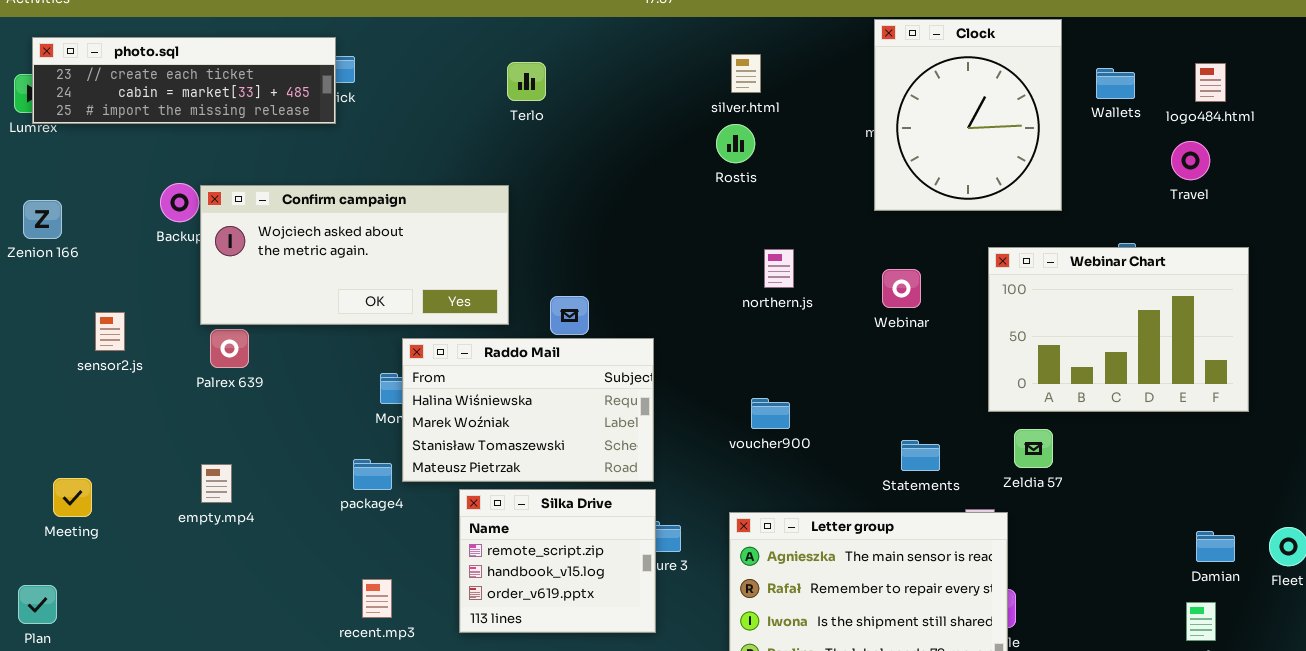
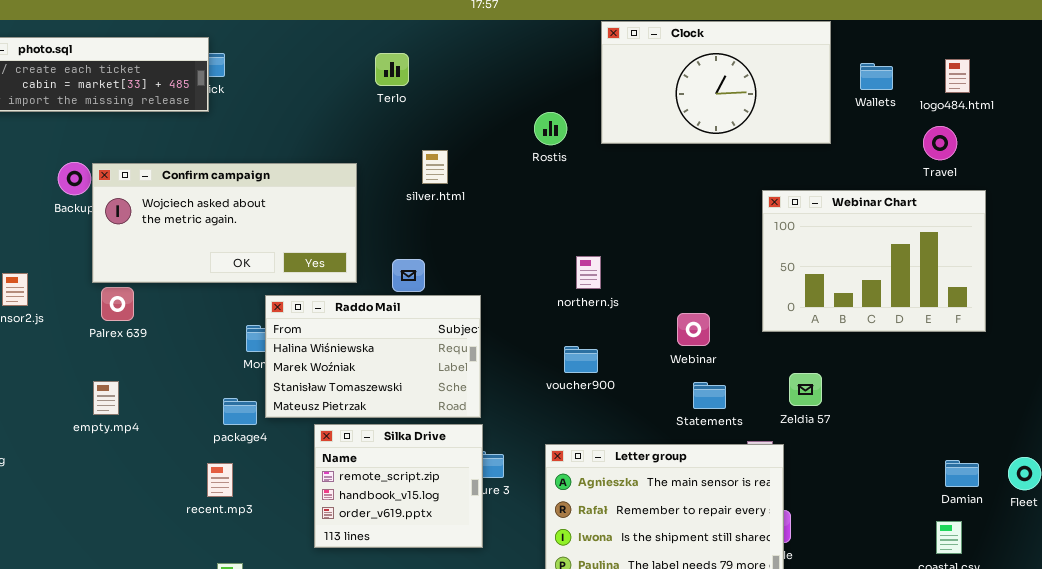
Clock: [874,19,1062,211] -> [601,21,831,144], resized
silver.html: [731,54,761,93] -> [422,150,448,184], moved
Terlo: [507,62,546,101] -> [375,53,409,86], moved
Webinar Chart: [988,247,1249,412] -> [762,190,986,332], moved
northern.js: [764,249,794,288] -> [576,256,601,289], moved
Webinar: [882,269,921,308] -> [677,313,710,346], moved
empty.mp4: [201,464,232,503] -> [93,381,119,415], moved
recent.mp3: [362,579,392,618] -> [207,463,233,497], moved

